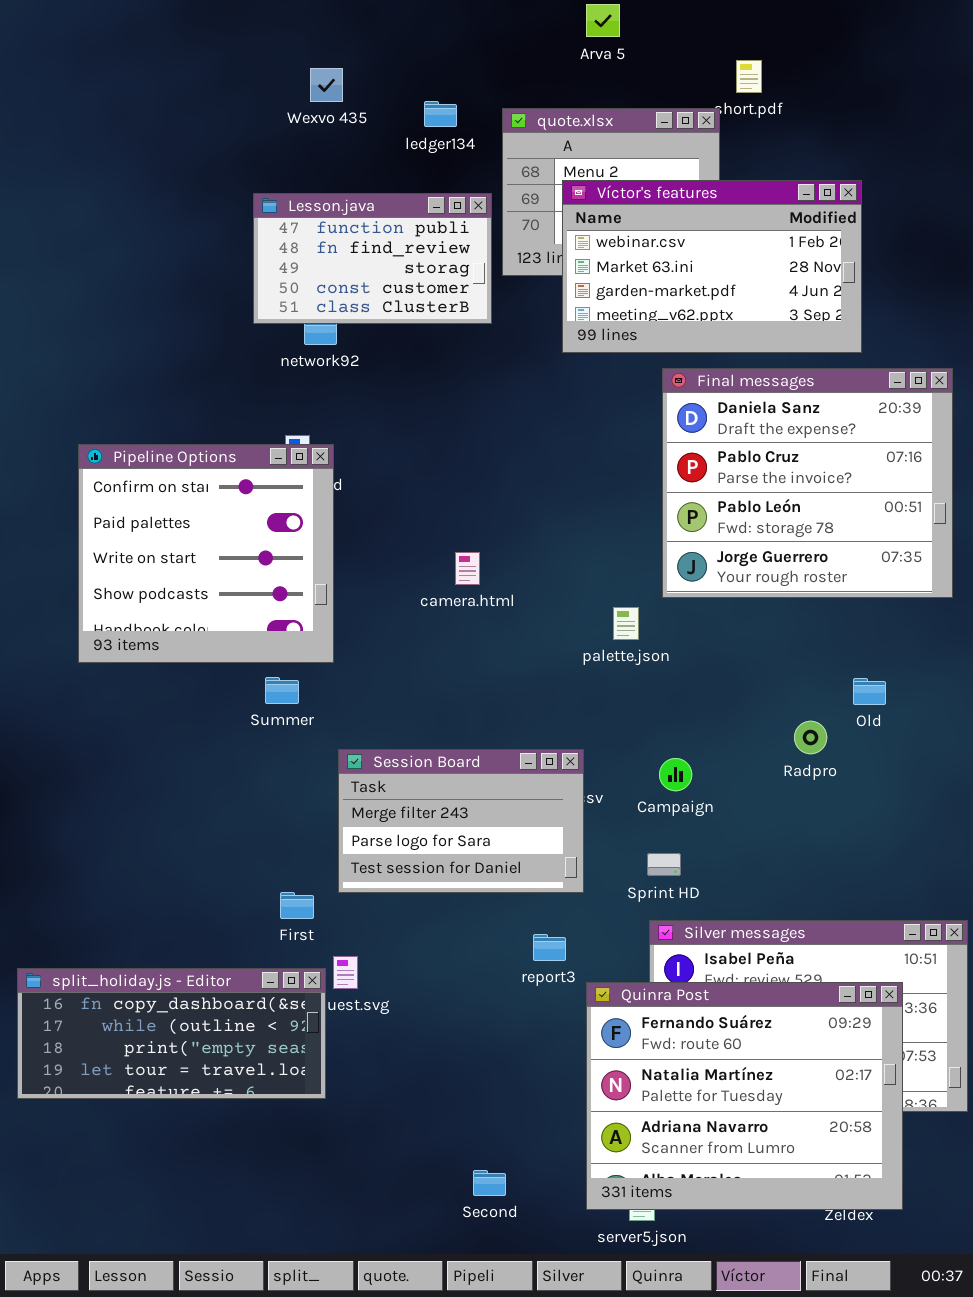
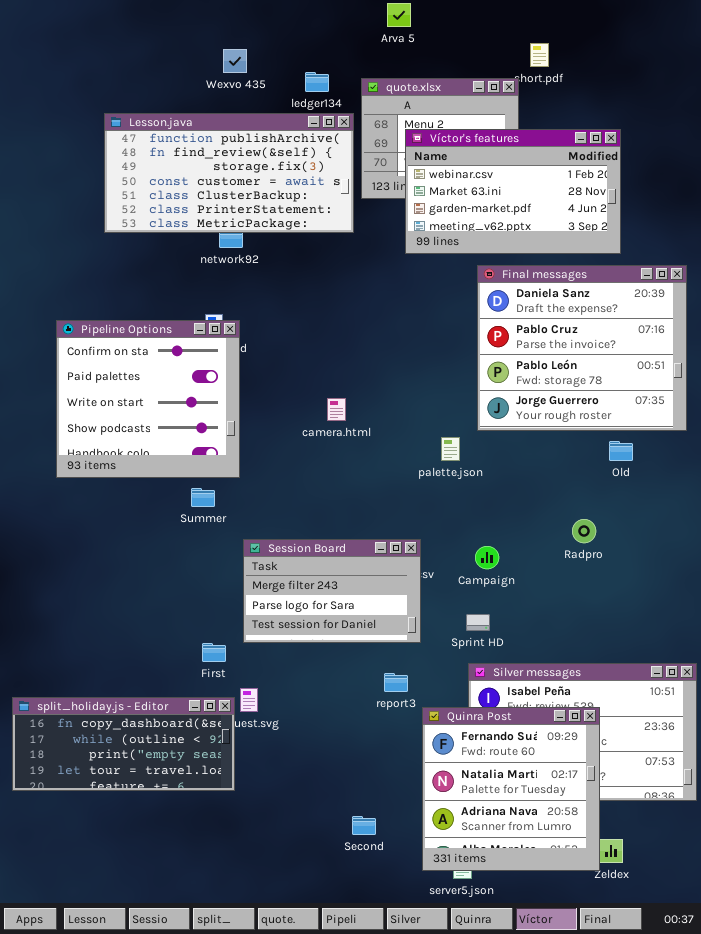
Arva 5: [586,4,620,37] -> [387,3,411,27], moved
Lesson.java: [253,193,492,324] -> [104,113,354,233], resized
Old: [853,678,886,705] -> [609,441,633,461], moved
Quinra Post: [586,982,903,1210] -> [422,707,600,871], resized
Second: [473,1170,506,1196] -> [352,816,376,835], moved

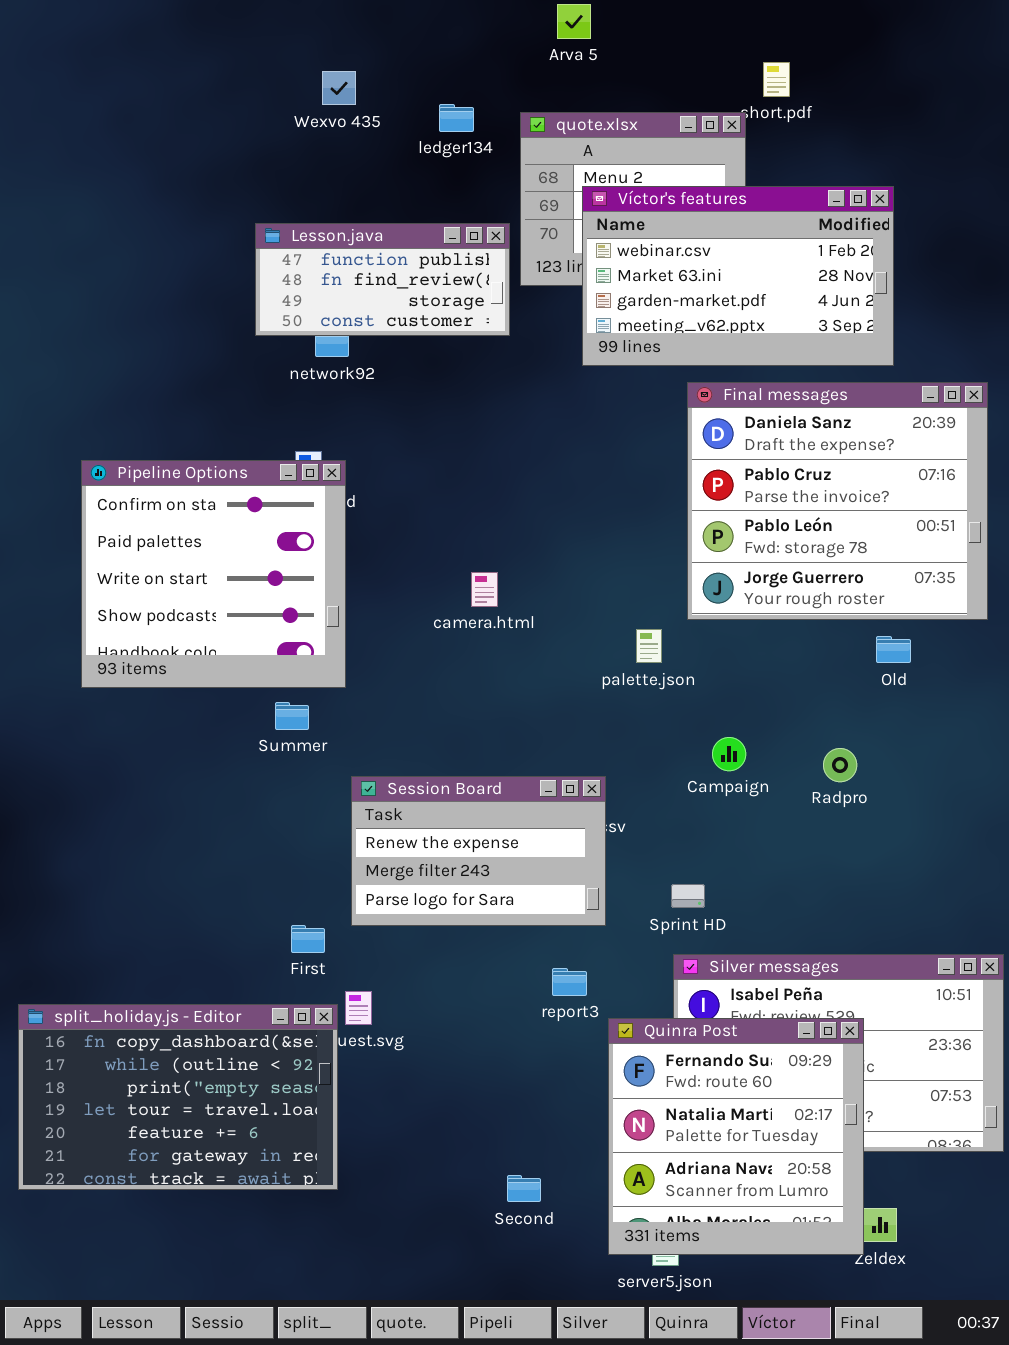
Lesson.java: [104,113,354,233] -> [255,223,510,336], resized
Session Board: [243,539,421,643] -> [351,776,606,926], scrolled up 1 row
Campaign: [475,546,499,569] -> [712,737,746,771], moved
split_holiday.js - Editor: [12,697,235,791] -> [18,1004,338,1190], resized

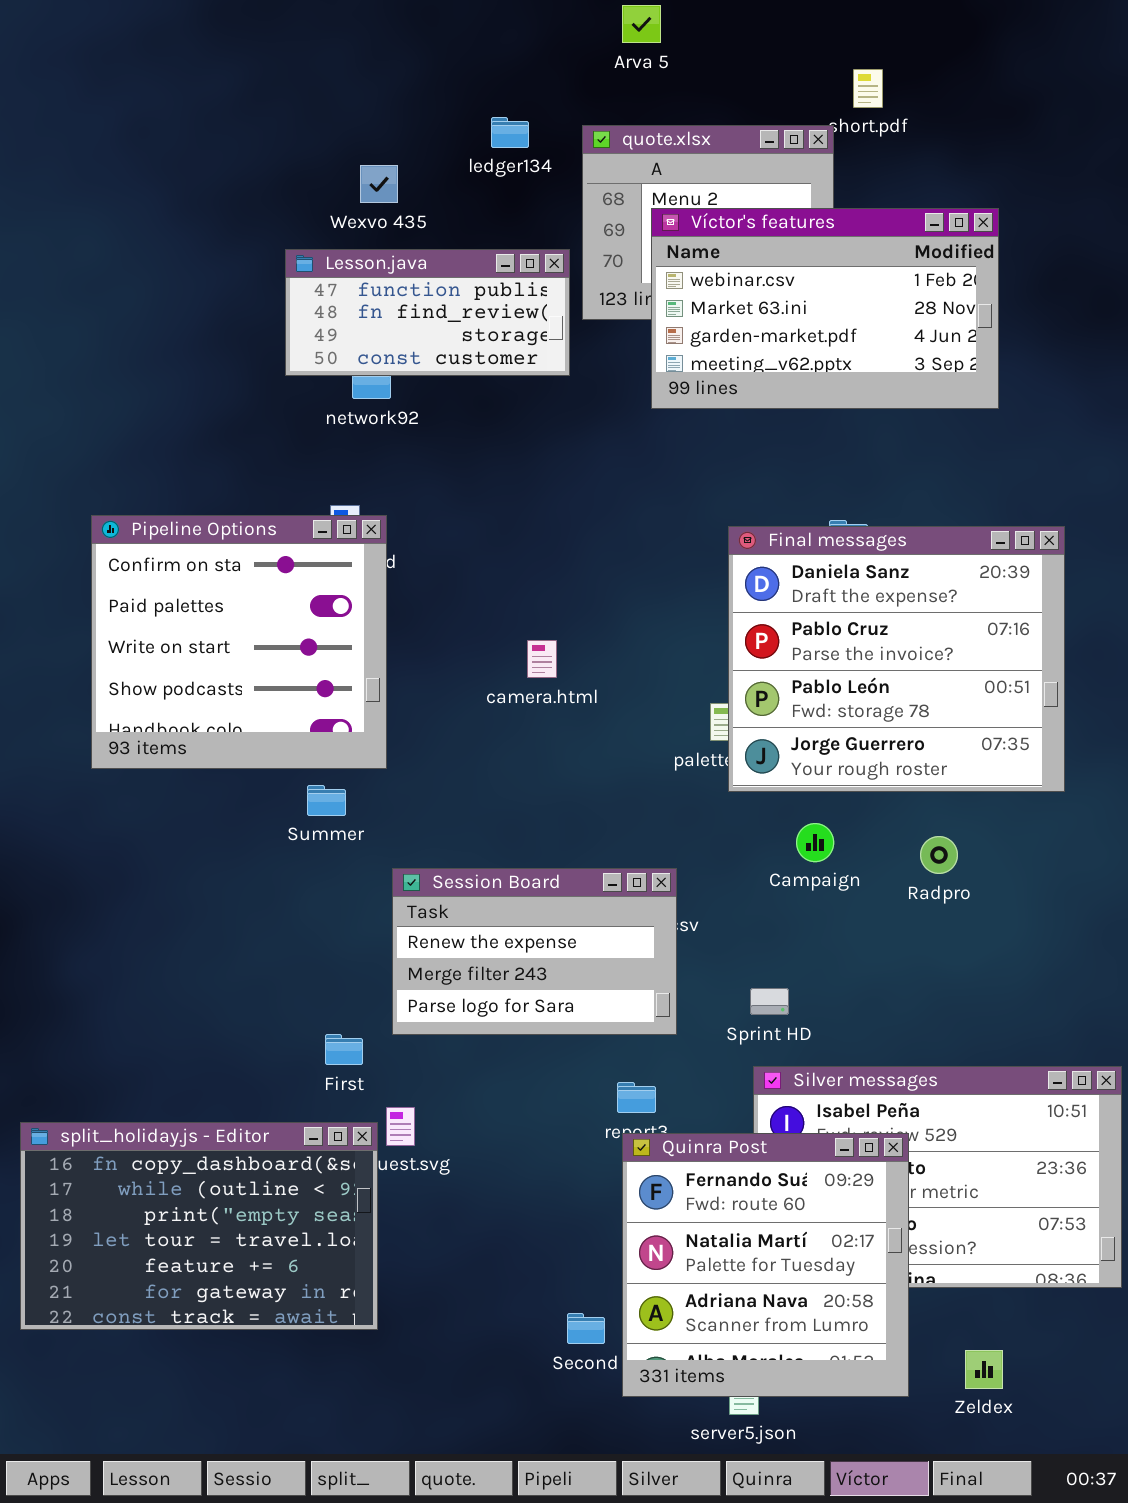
Wexvo 435: [322,71,356,105] -> [360,165,398,203], moved
Final messages: [687,382,988,620] -> [728,526,1065,792], moved
Quinra Post: [608,1018,864,1255] -> [622,1133,909,1397], moved

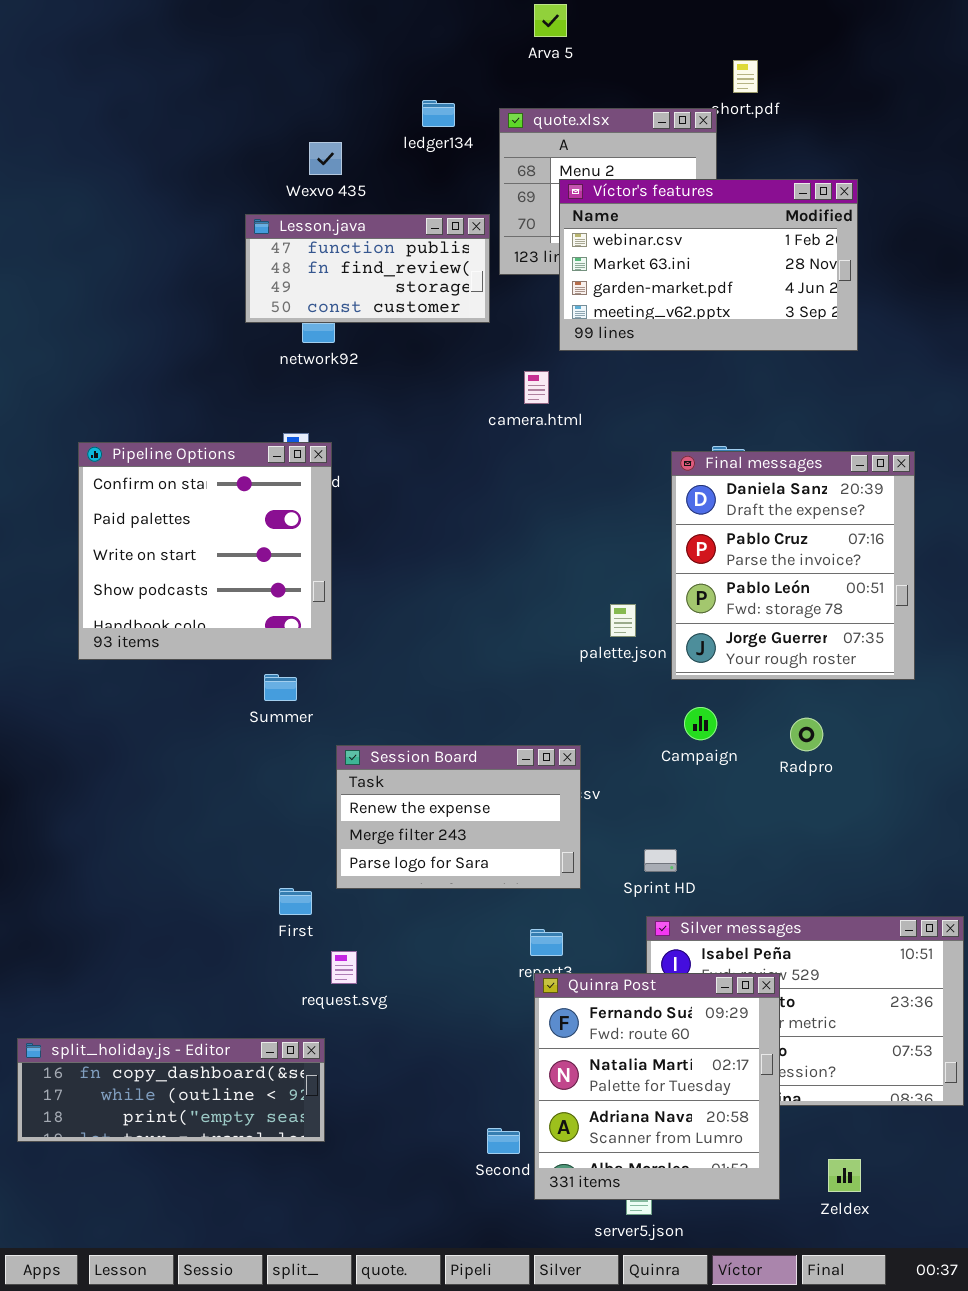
Final messages: [728,526,1065,792] -> [671,451,915,680], resized
camera.html: [527,640,557,678] -> [524,371,549,404], moved
split_holiday.js - Editor: [20,1122,378,1330] -> [17,1038,325,1142], resized

